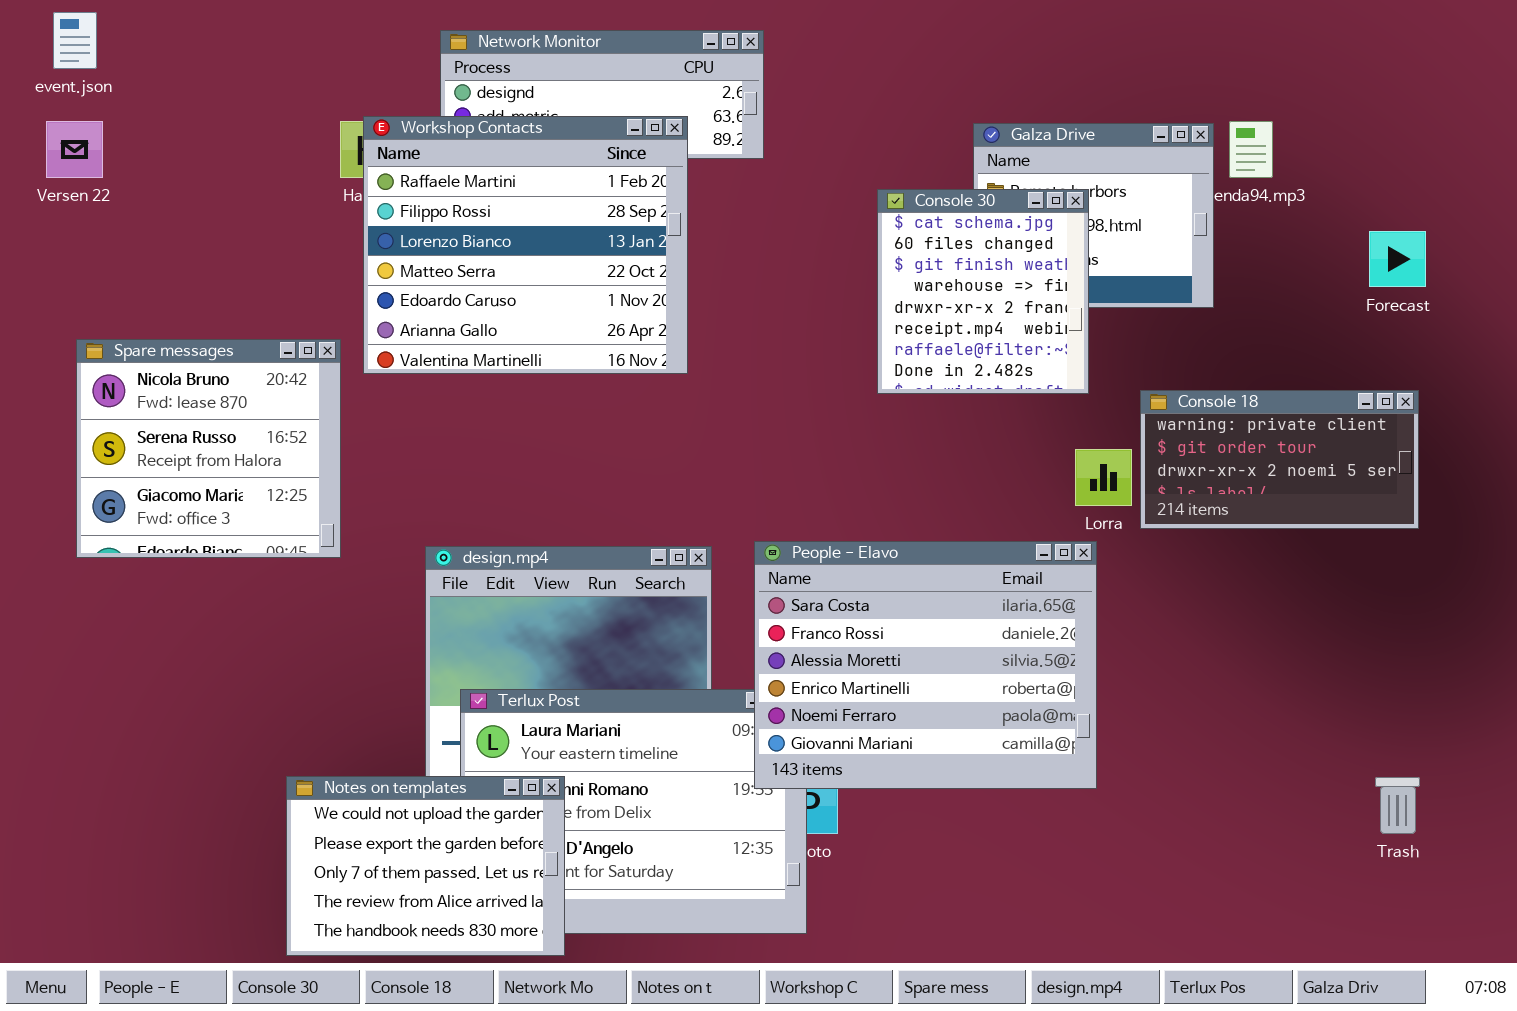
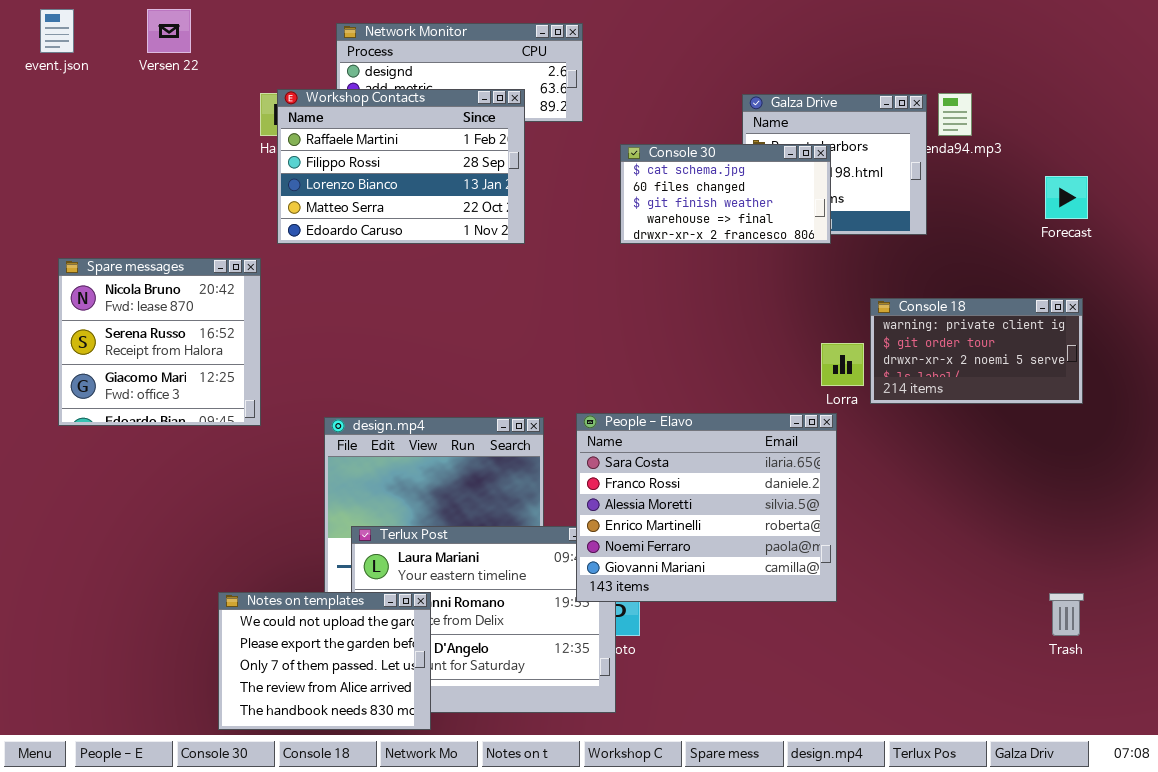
Workshop Contacts: [363,116,688,374] -> [277,89,525,244], resized
Versen 22: [46,121,103,178] -> [147,9,191,53], moved
Console 30: [877,189,1089,394] -> [620,144,831,244], resized

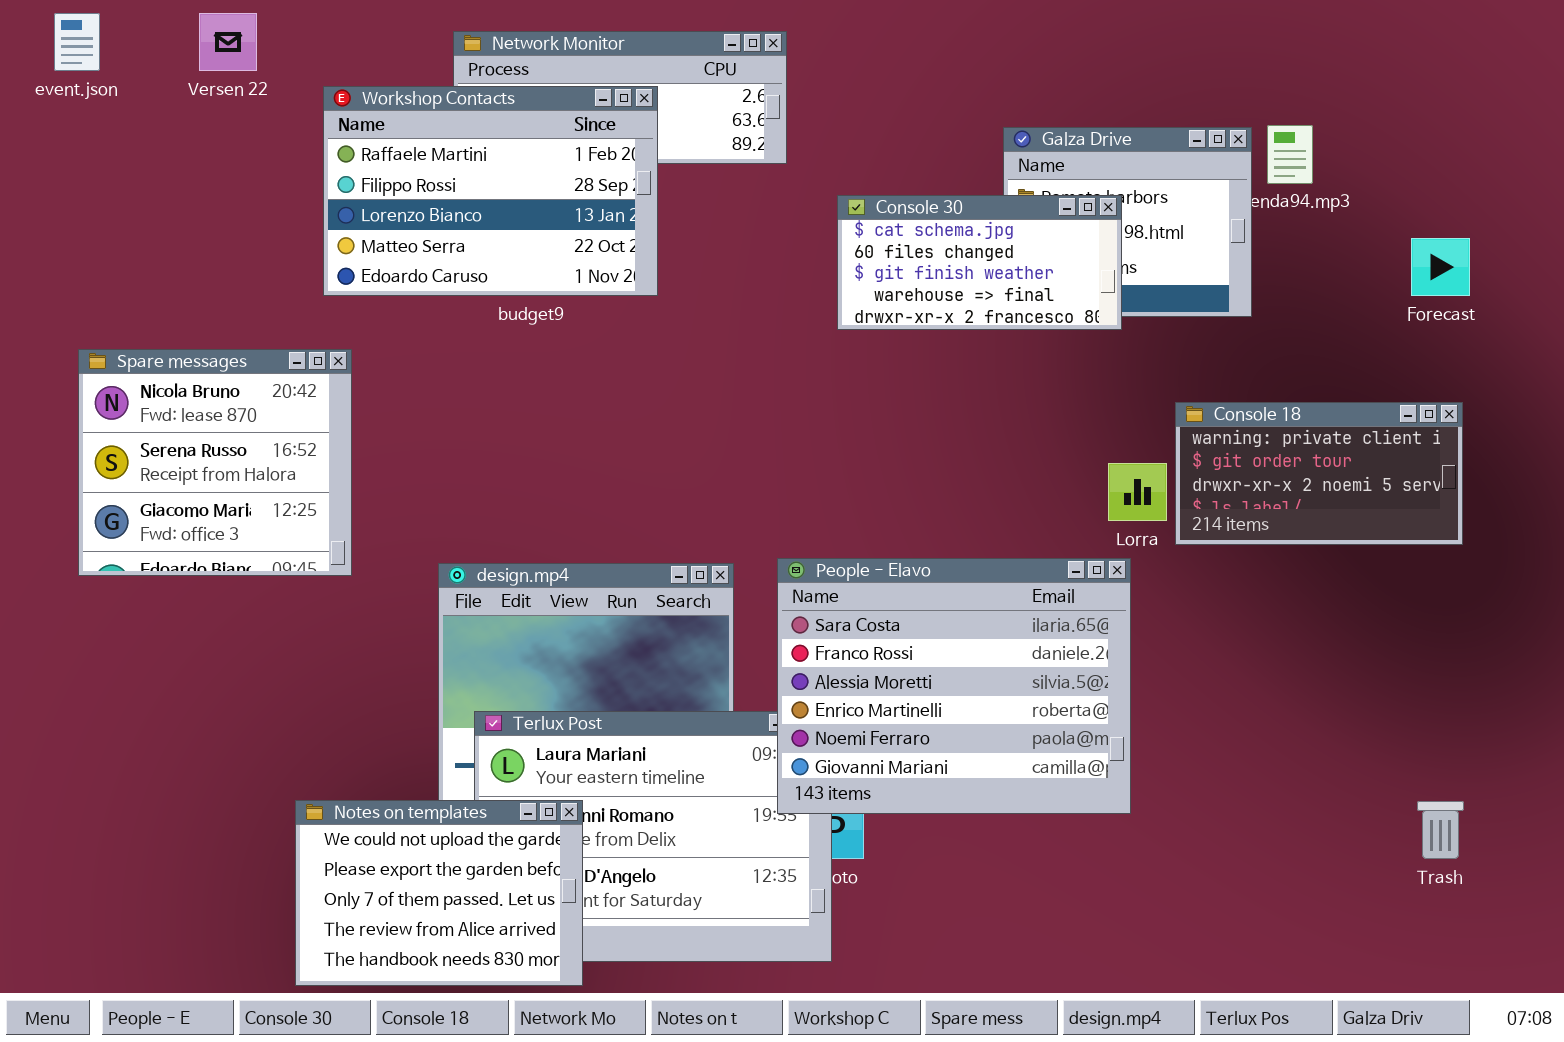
Workshop Contacts: [277,89,525,244] -> [323,86,658,296], moved

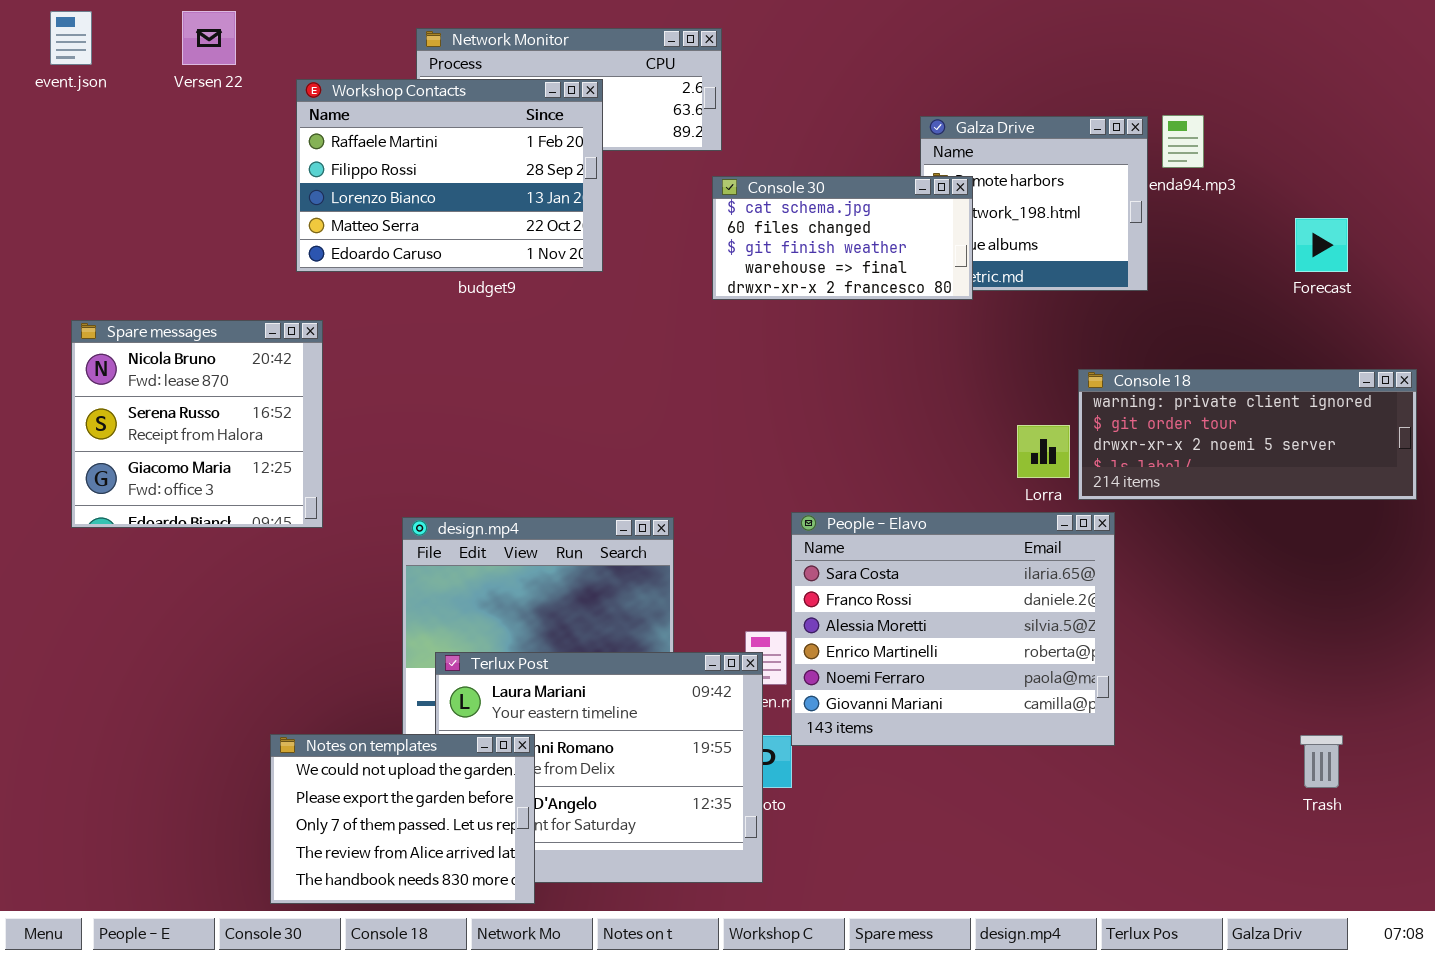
Console 30: [837,195,1122,330] -> [712,176,973,300], moved
Console 18: [1175,402,1463,545] -> [1078,369,1417,500], resized
People - Elavo: [777,558,1131,814] -> [791,512,1115,746], moved

